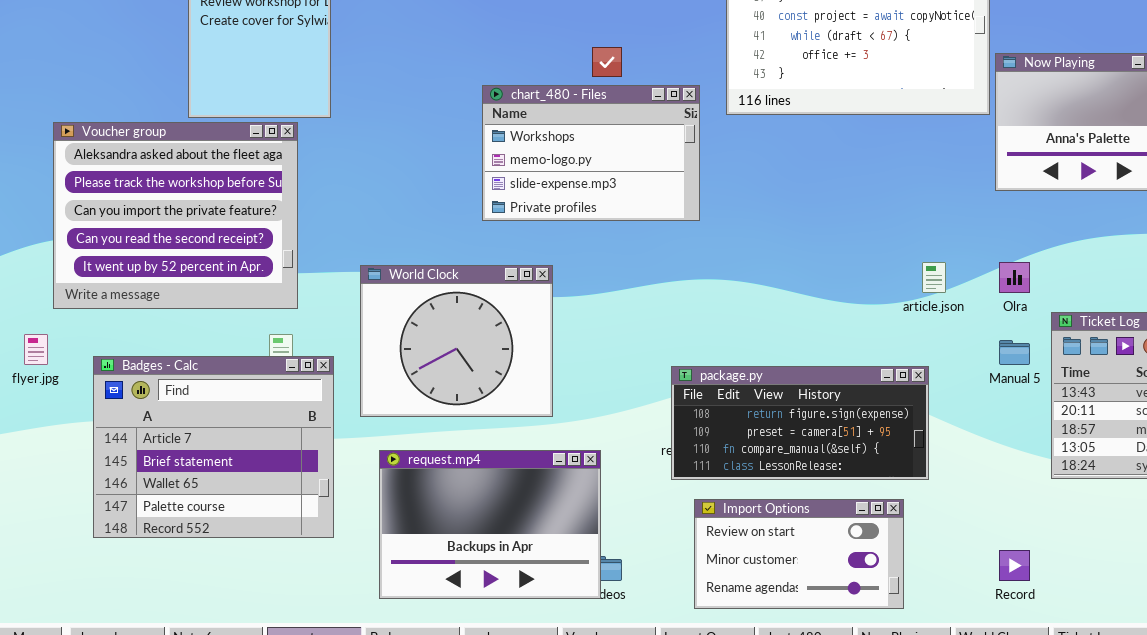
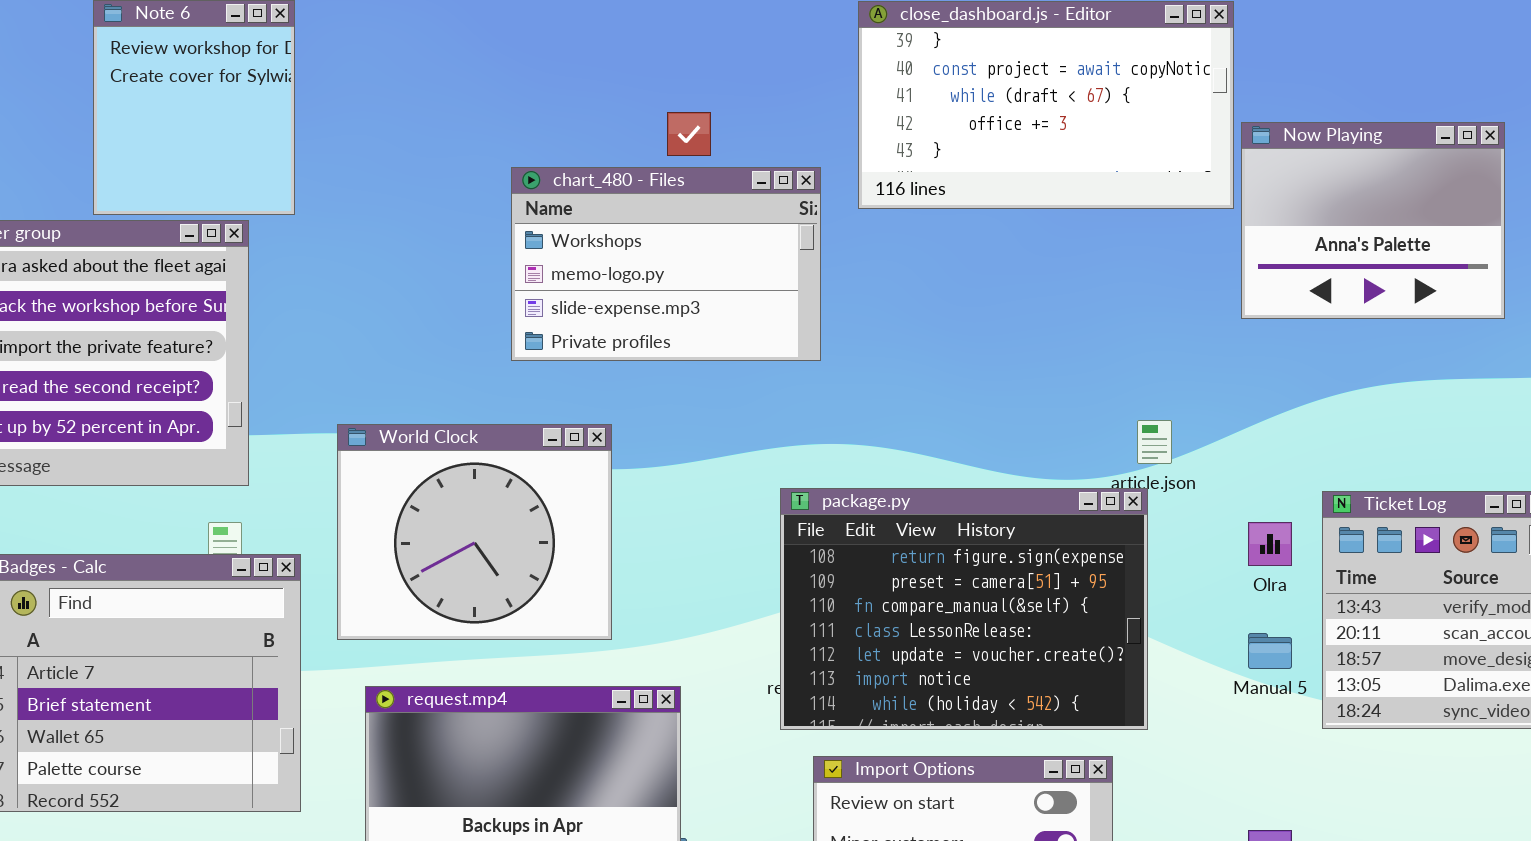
Olra: [999,262,1030,293] -> [1248,522,1292,566], moved
Manual 5: [999,340,1030,365] -> [1248,633,1292,669], moved
package.py: [671,366,929,480] -> [780,488,1148,730], resized

